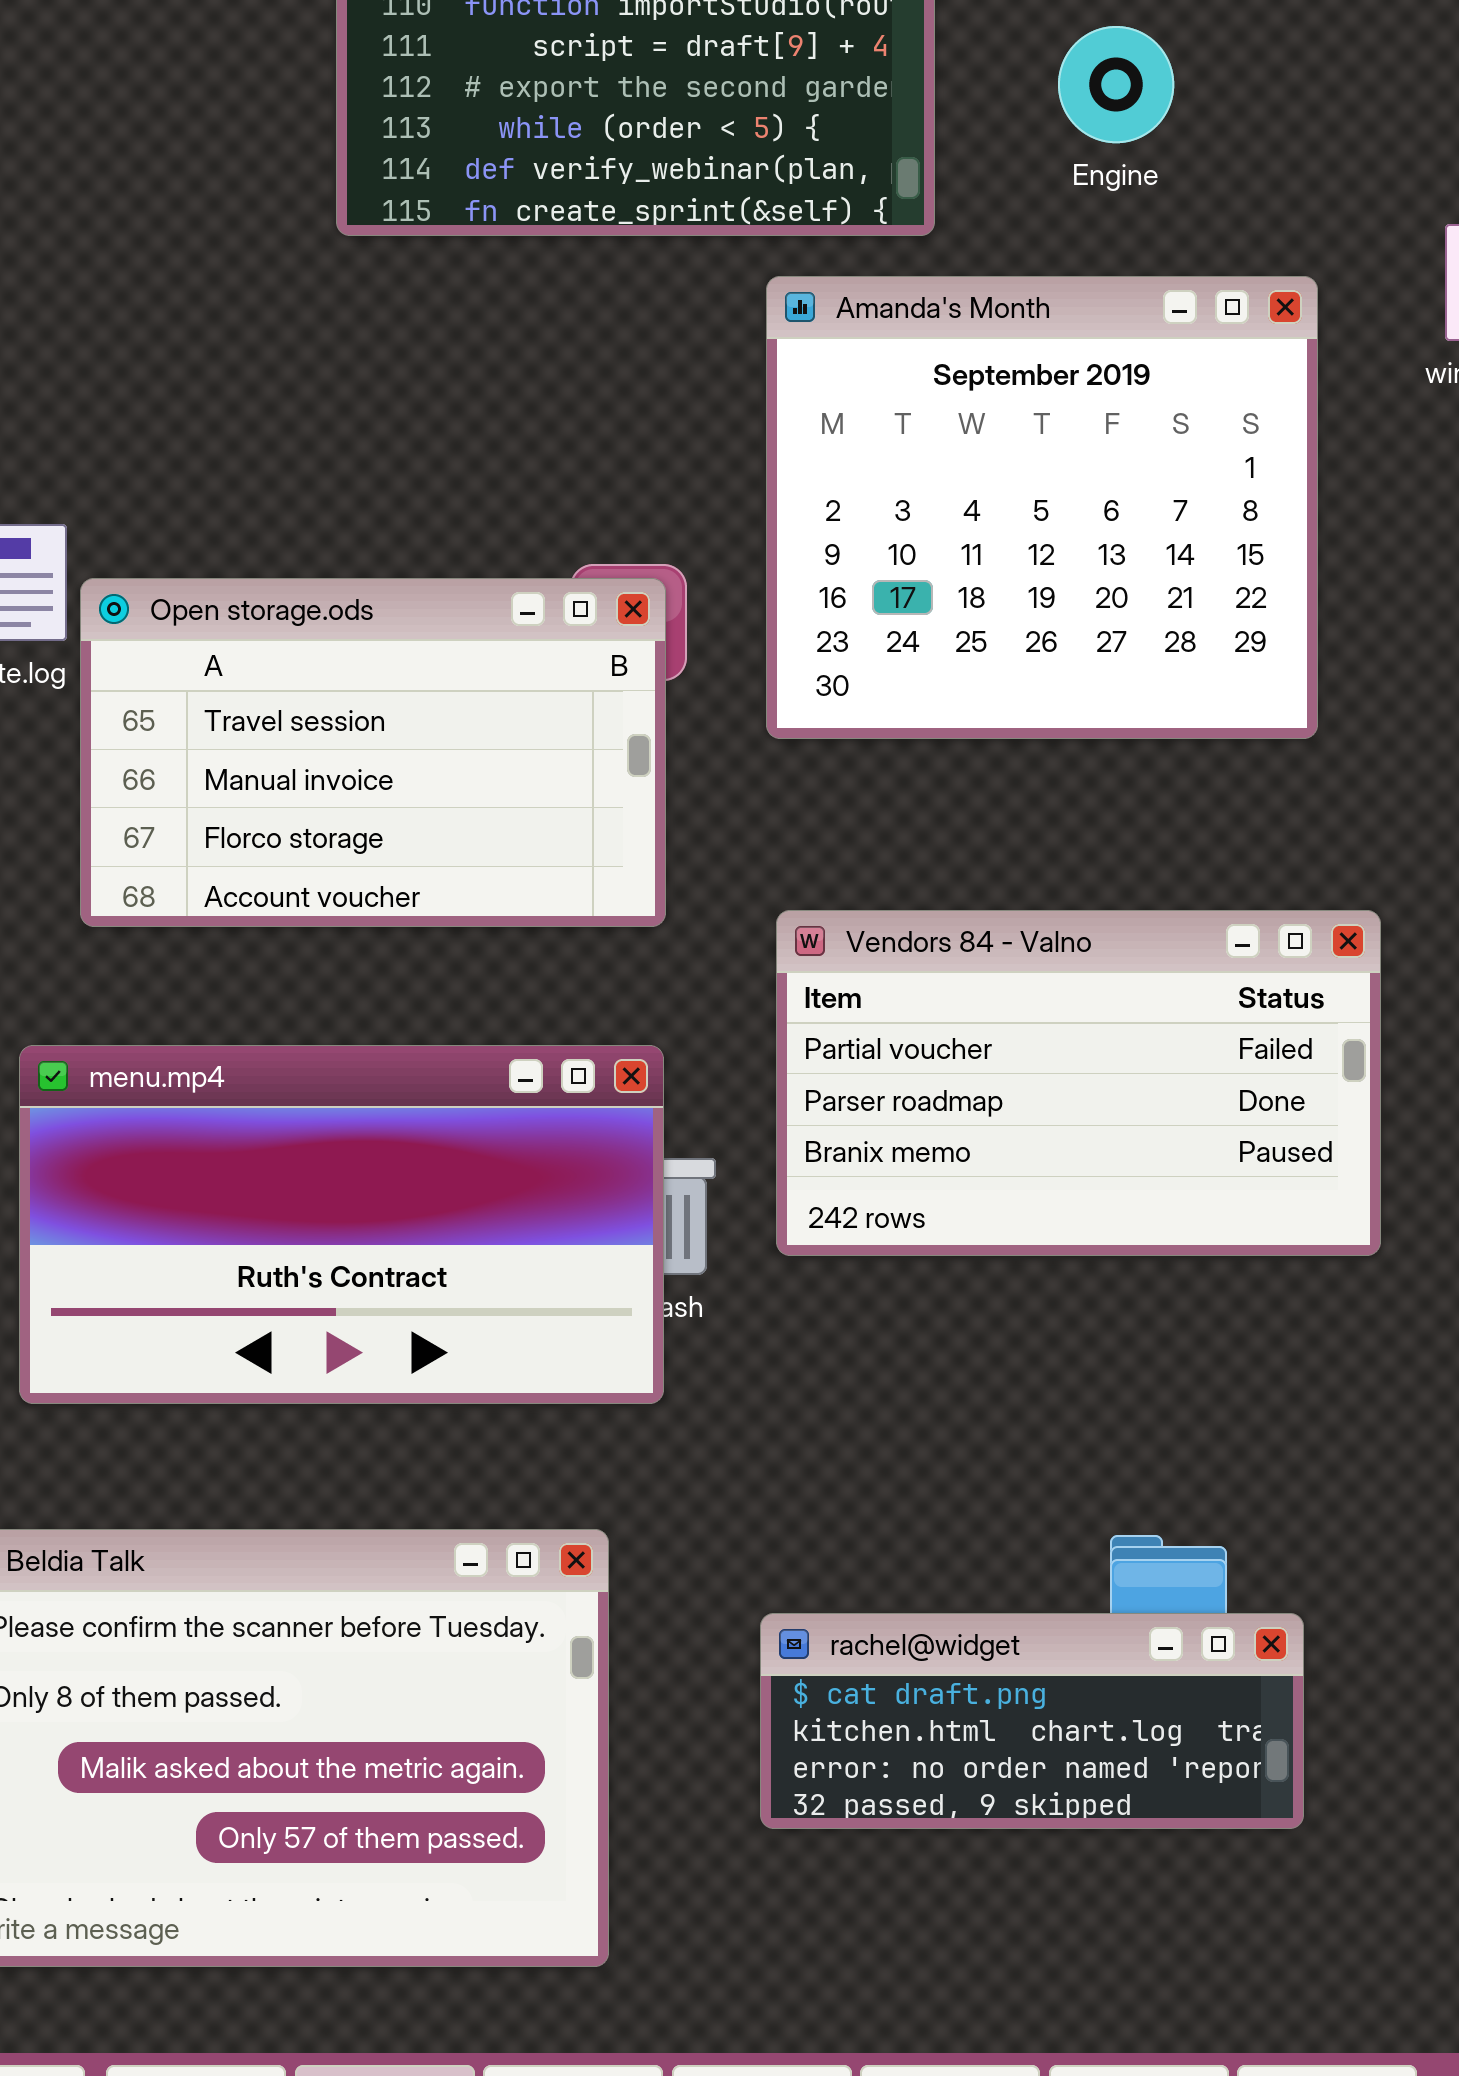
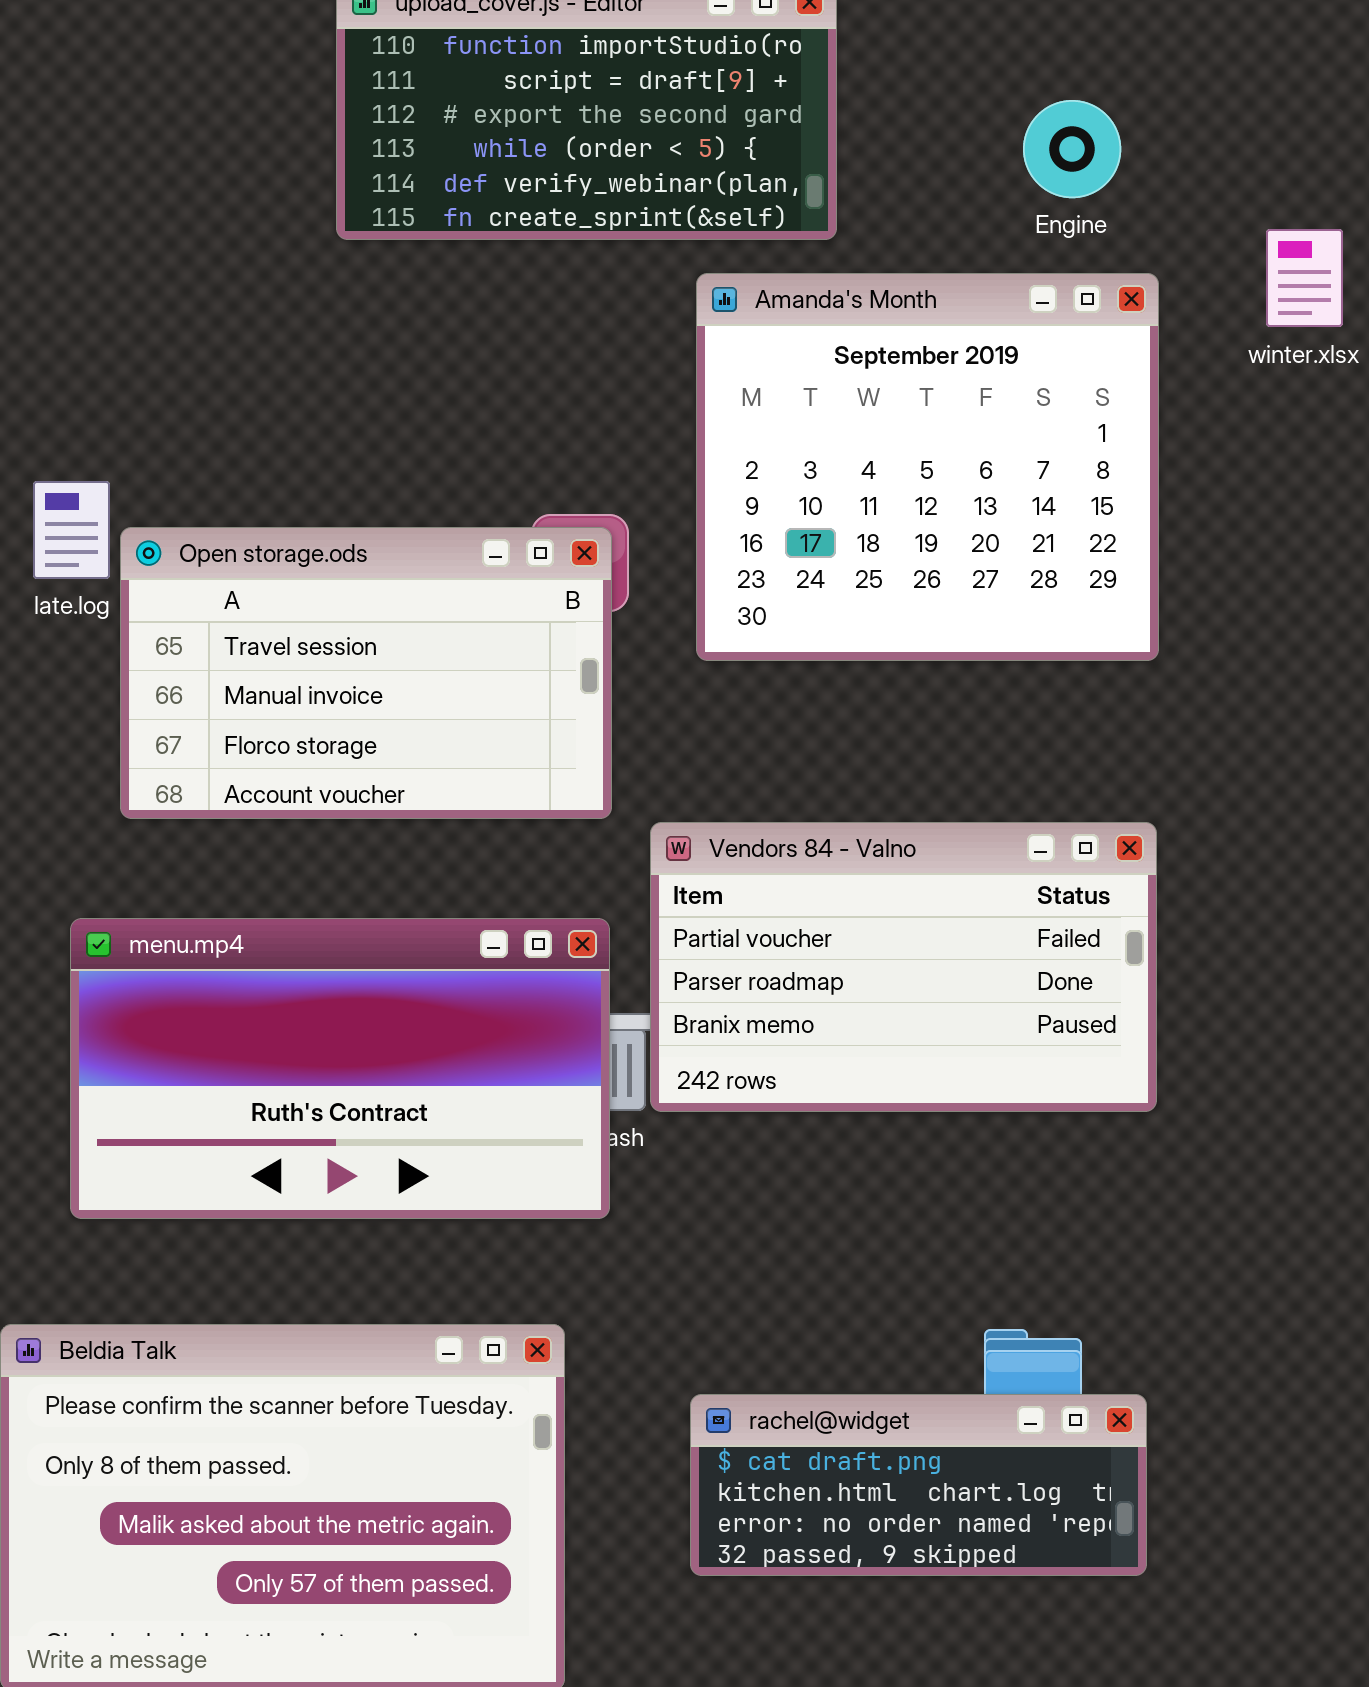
Engine: [1058,26,1174,143] -> [1023,100,1121,198], moved
Vendors 84 - Valno: [776,910,1381,1256] -> [650,822,1157,1112], moved

